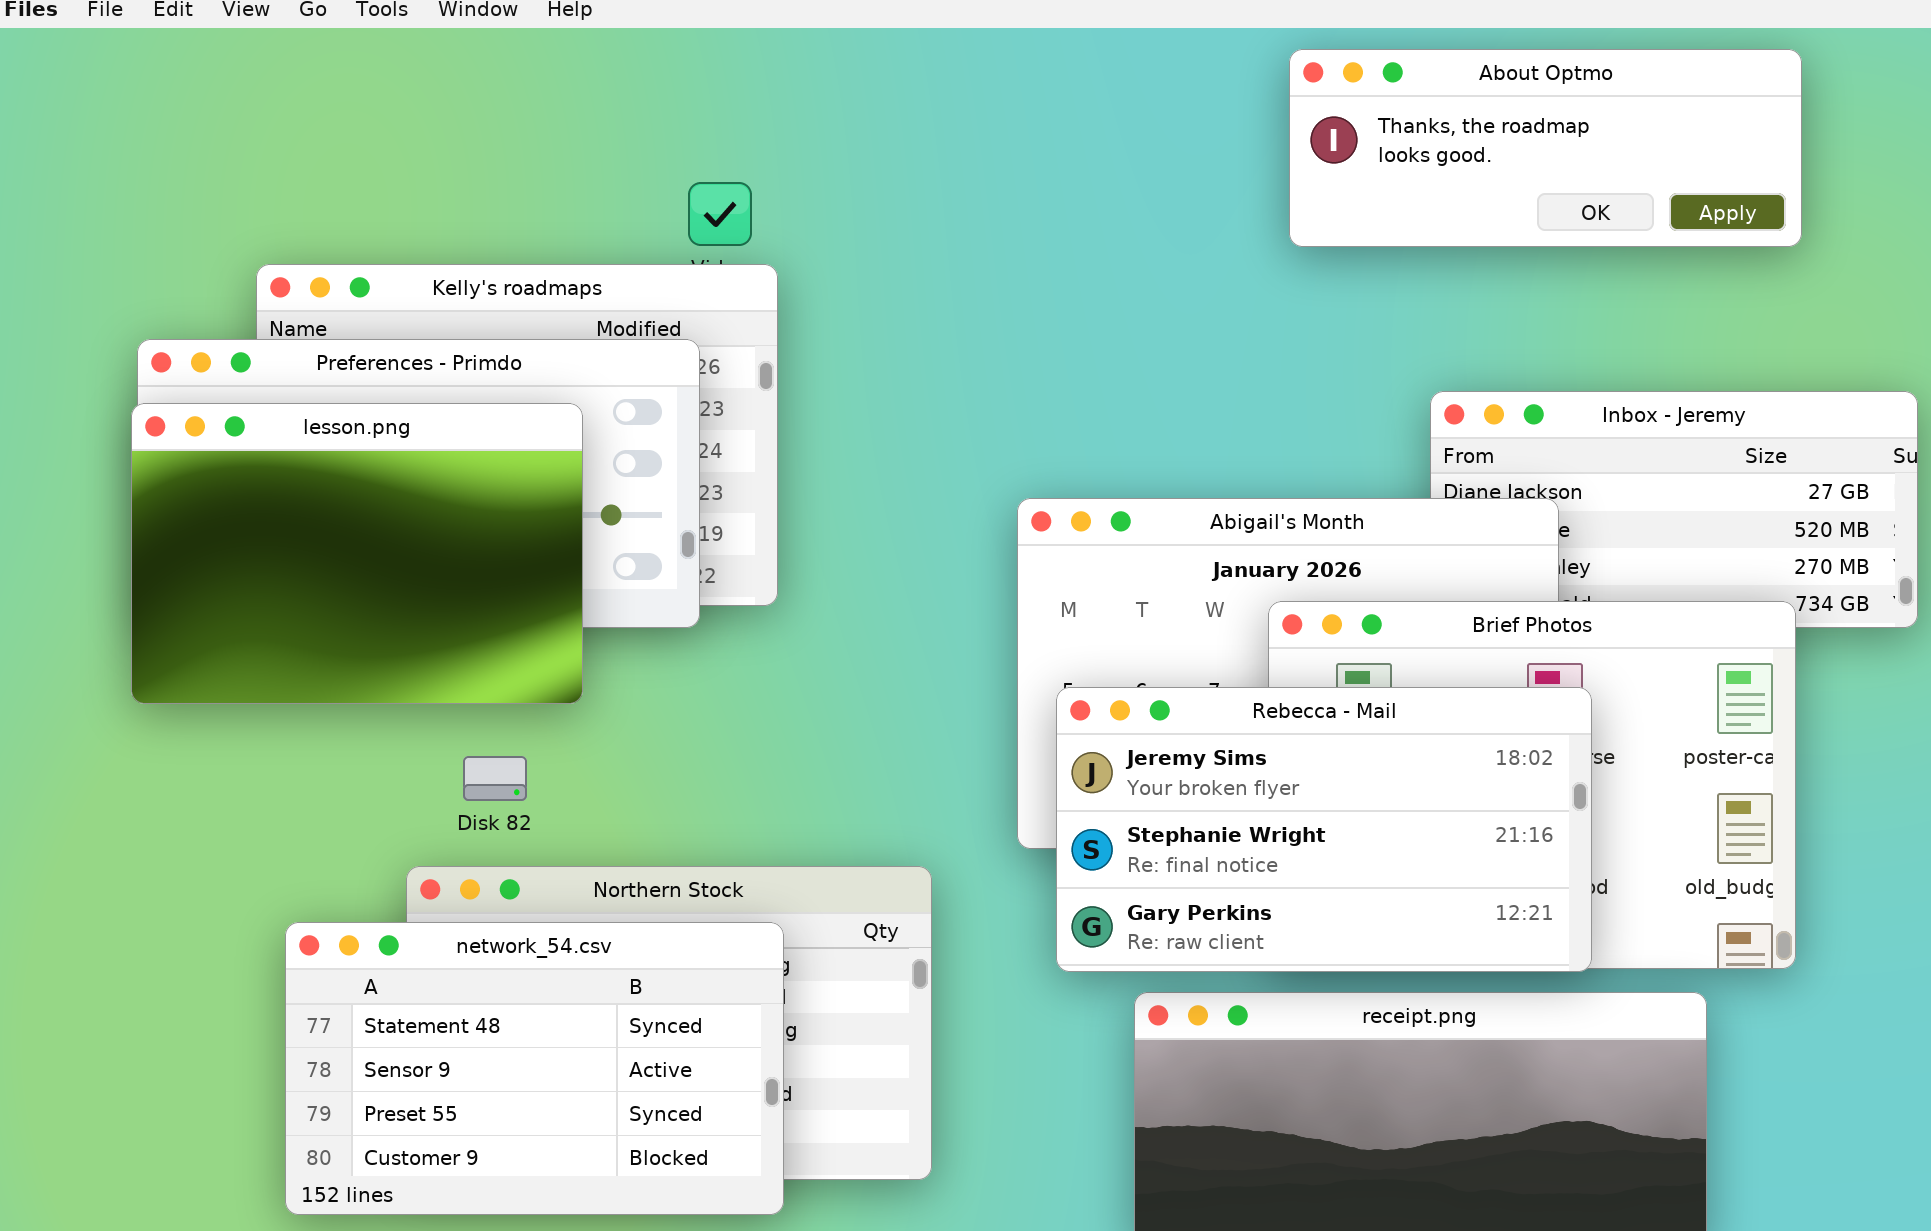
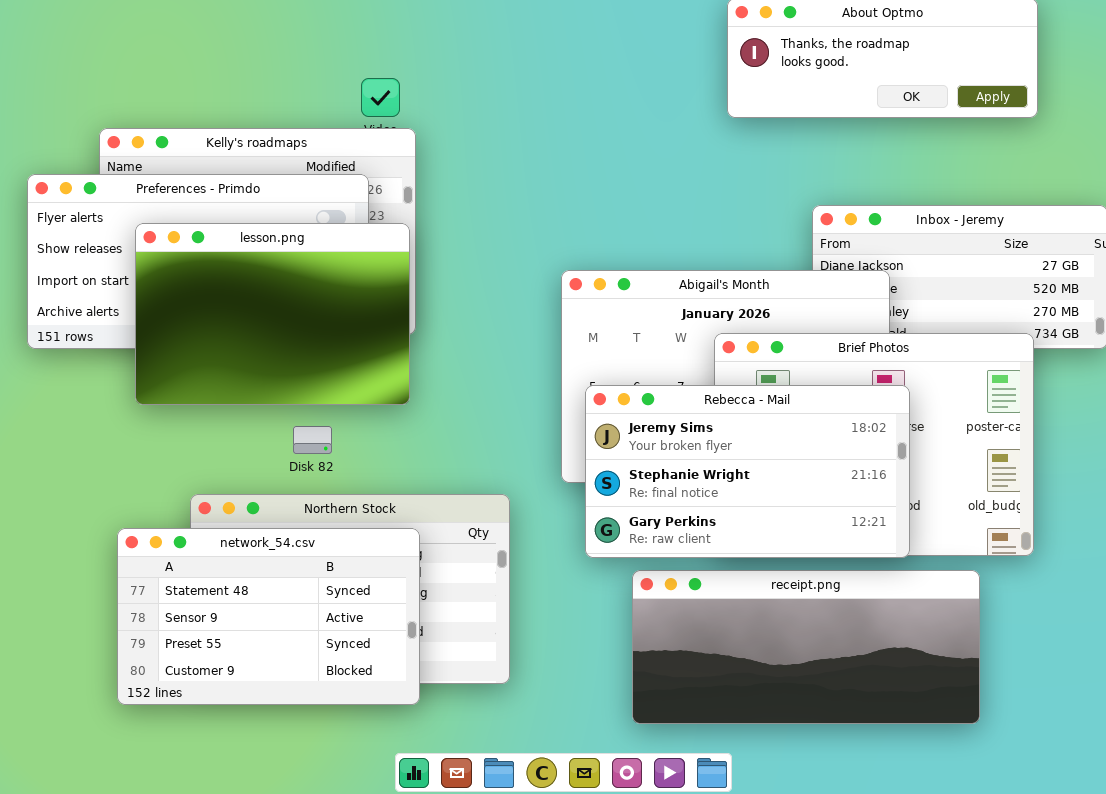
lesson.png: [131,403,583,704] -> [135,223,410,405], moved
Disk 82: [463,756,527,801] -> [293,426,332,454], moved

